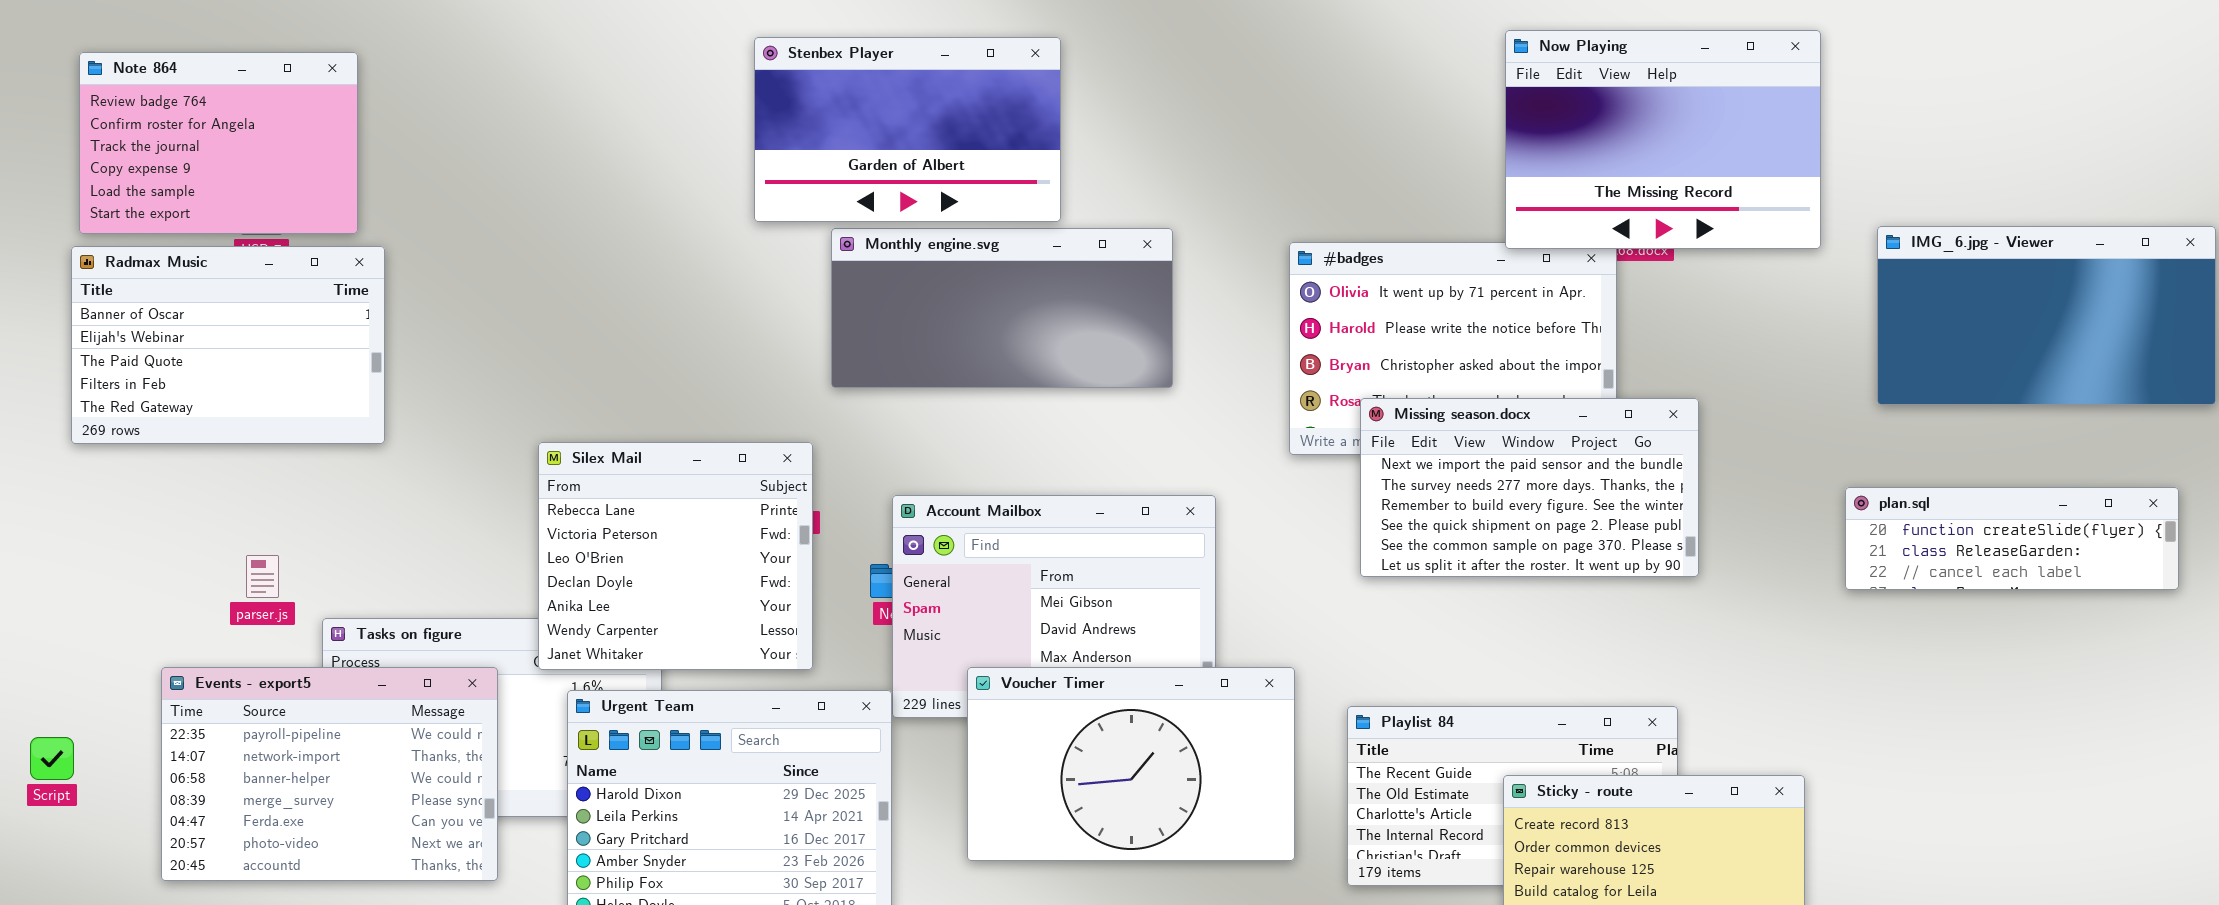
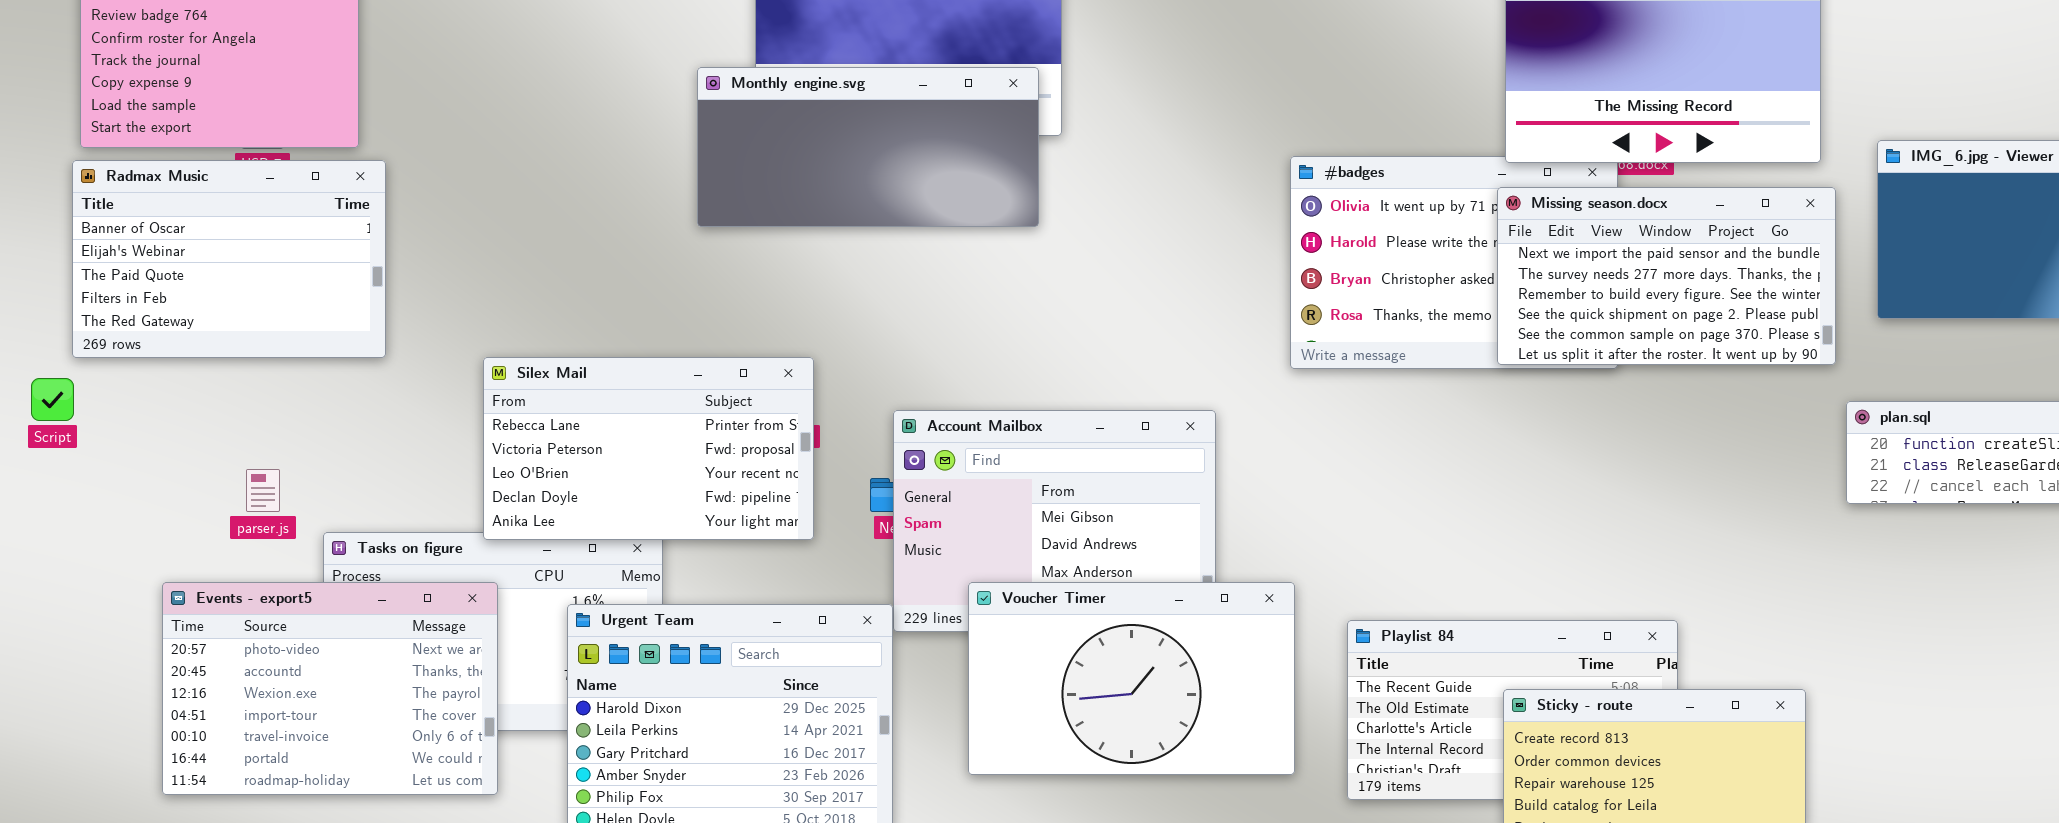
Monthly engine.svg: [831,228,1173,388] -> [697,67,1039,227], moved
Missing season.docx: [1360,398,1699,577] -> [1497,187,1836,365], moved
Silex Mail: [538,442,813,670] -> [483,357,814,540], resized
Events - export5: [161,667,498,881] -> [162,582,498,795], scrolled down 5 rows
Script: [30,737,74,780] -> [31,378,74,421], moved

